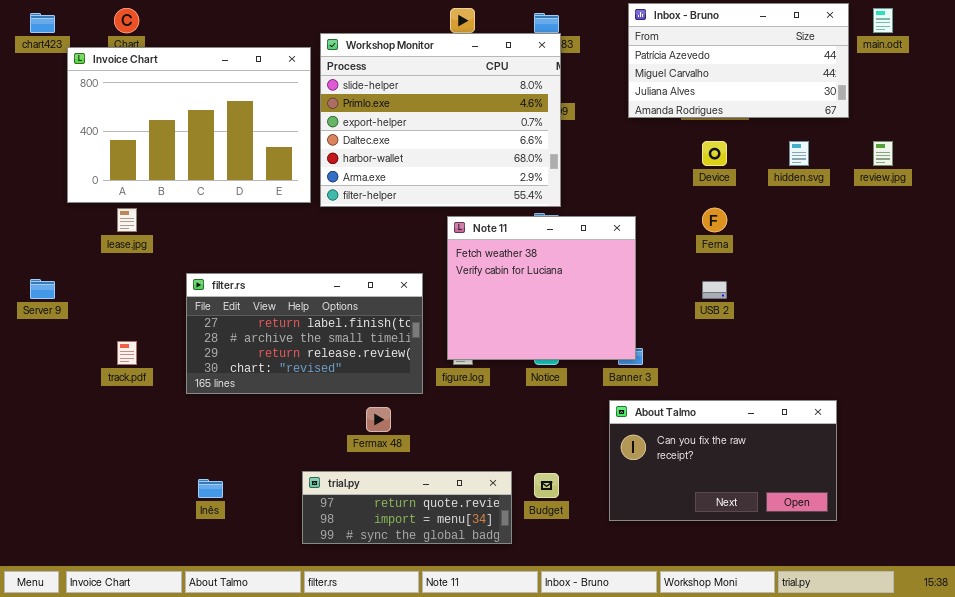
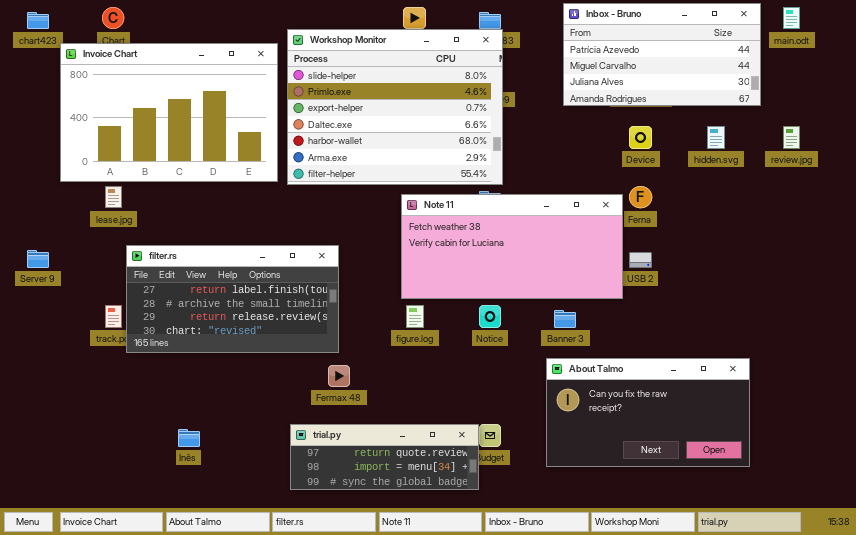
Note 11: [447,216,636,360] -> [401,194,623,299], resized
filter.rs: [186,273,423,394] -> [126,245,339,353], moved
trial.py: [302,471,512,544] -> [290,424,479,490], moved

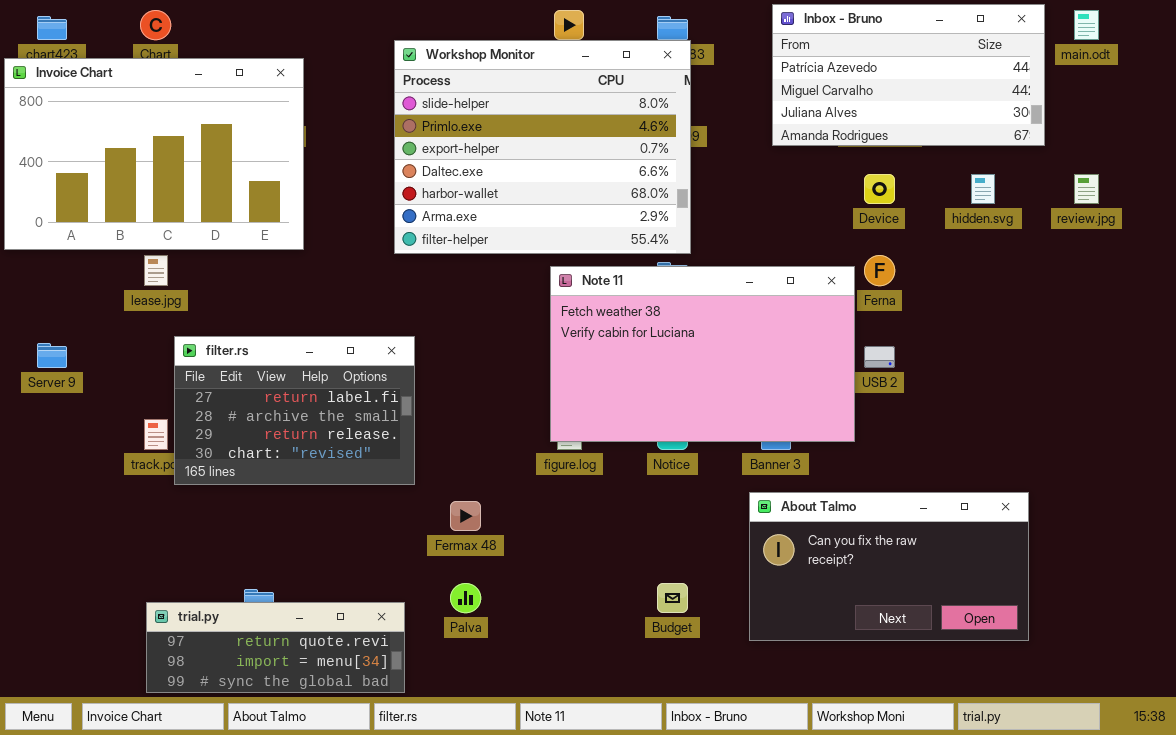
Invoice Chart: [60,43,278,182] -> [4,58,304,250], moved
Note 11: [401,194,623,299] -> [550,266,855,442], resized
filter.rs: [126,245,339,353] -> [174,336,415,485], resized
trial.py: [290,424,479,490] -> [146,602,405,693], moved

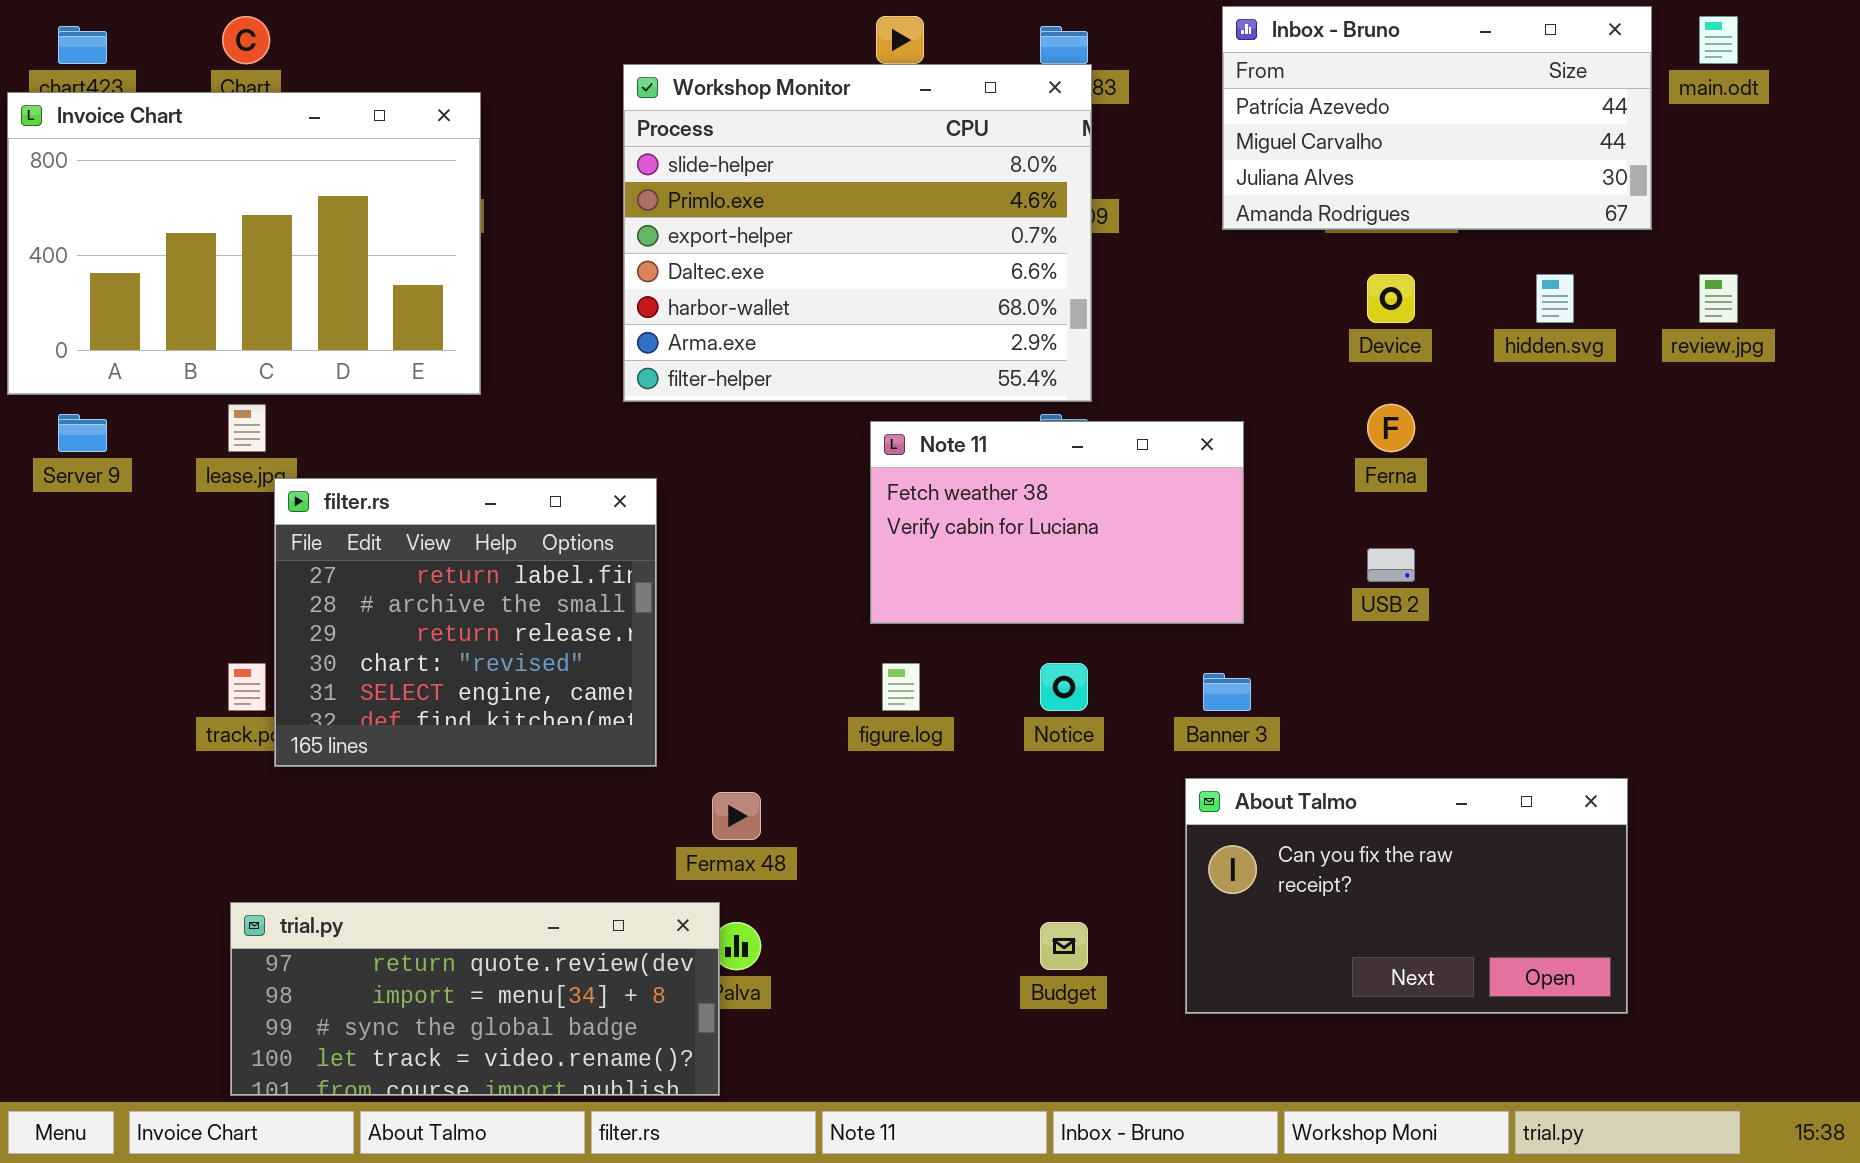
Note 11: [550,266,855,442] -> [870,421,1244,624], resized
filter.rs: [174,336,415,485] -> [274,478,657,767], resized
Server 9: [37,343,67,368] -> [58,414,107,452], moved
trial.py: [146,602,405,693] -> [230,902,720,1096], resized

